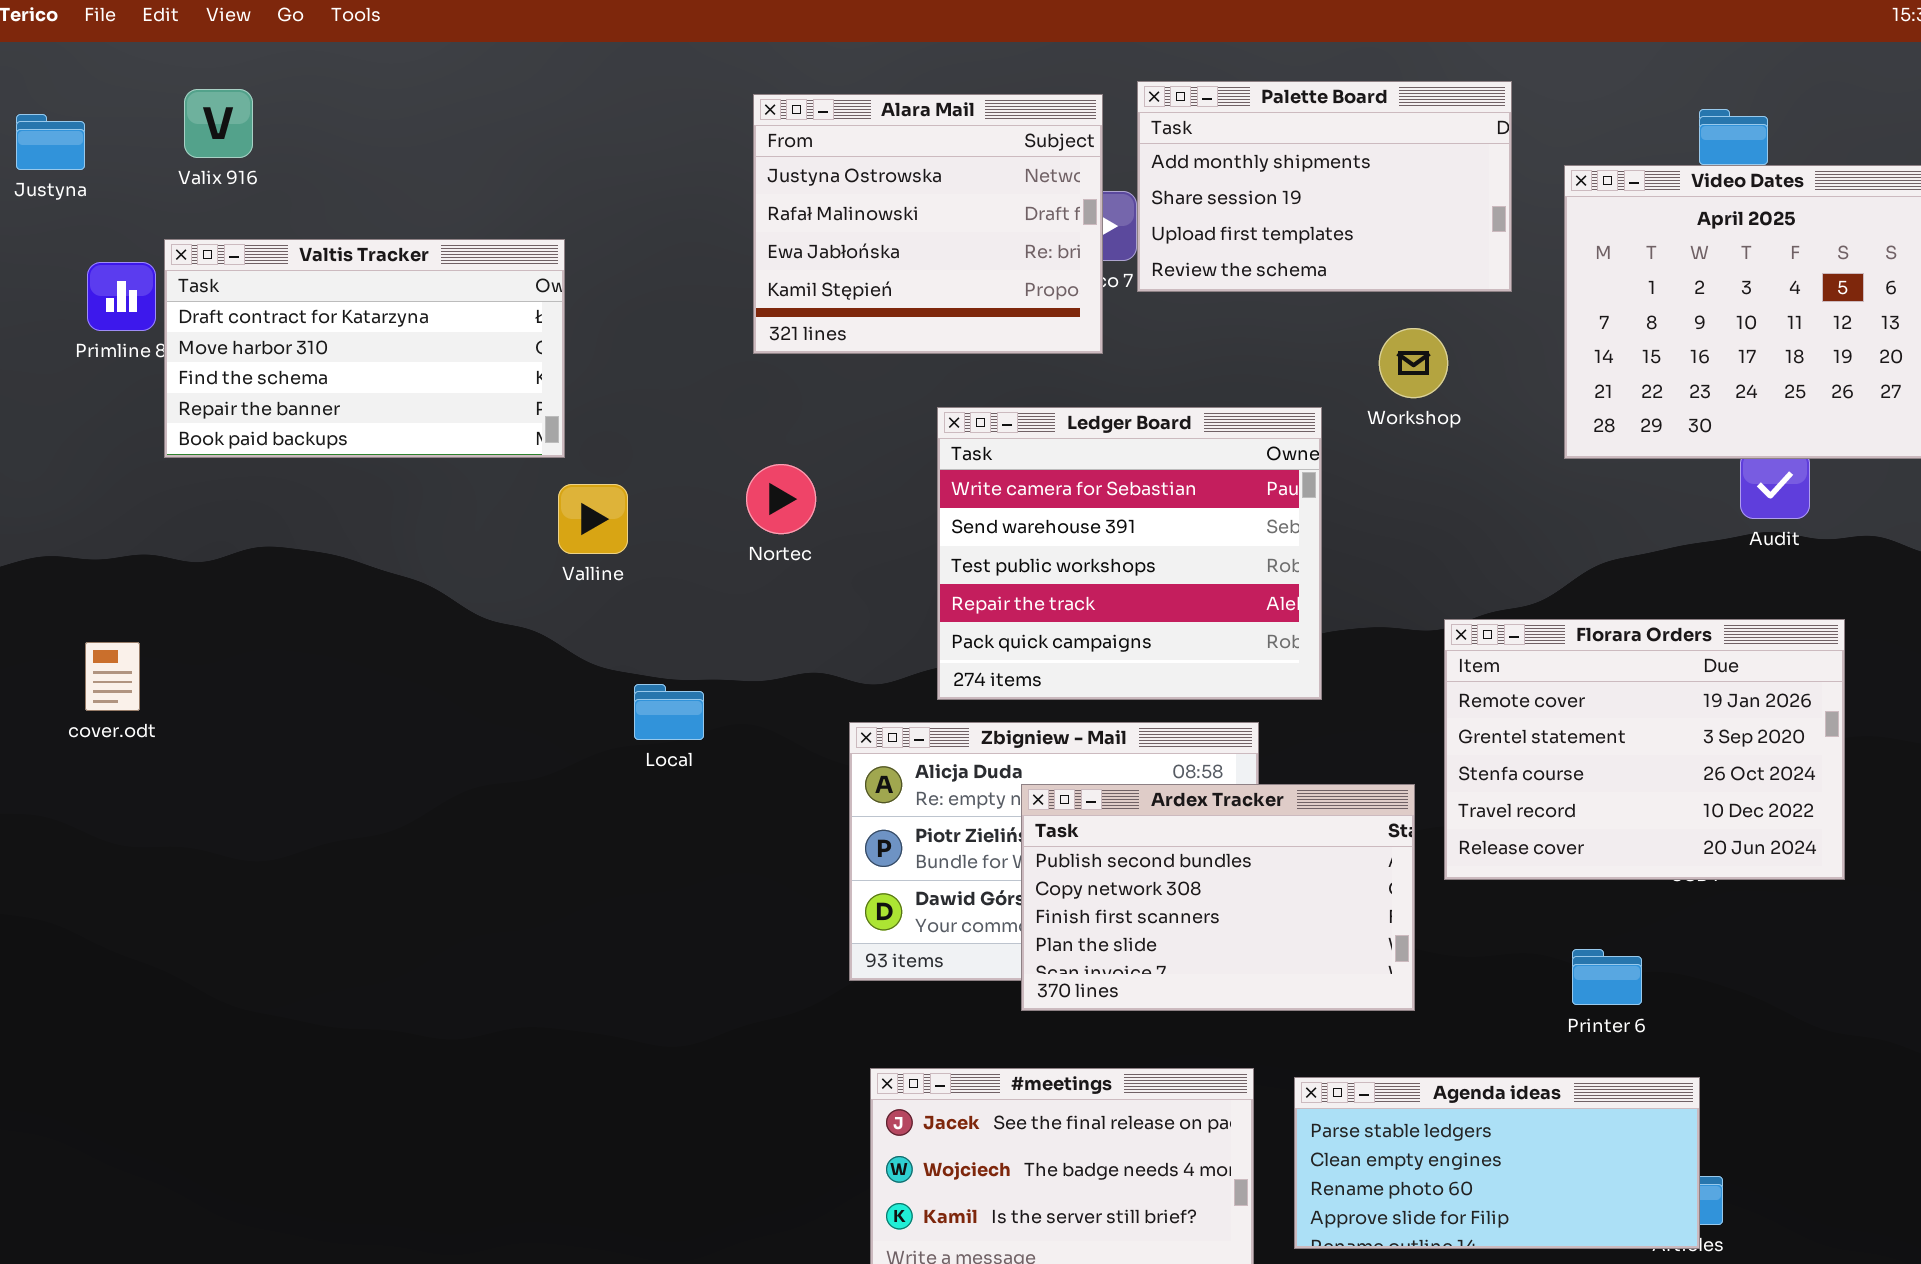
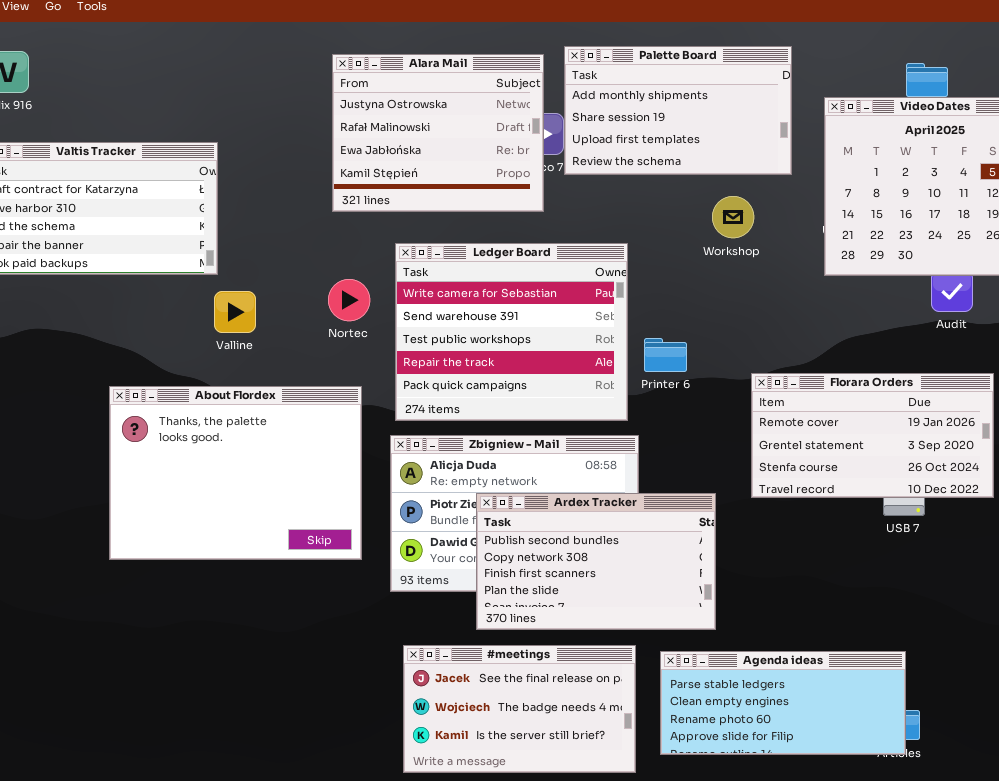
Ledger Board: [937,407,1322,700] -> [395,243,628,421], moved
Florara Orders: [1444,619,1845,880] -> [751,373,994,498], resized
About Flordex: none -> [109,386,362,560], opened
Ardex Tracker: [1021,784,1415,1011] -> [476,493,716,630], moved
Printer 6: [1572,949,1642,1005] -> [644,338,687,372], moved

